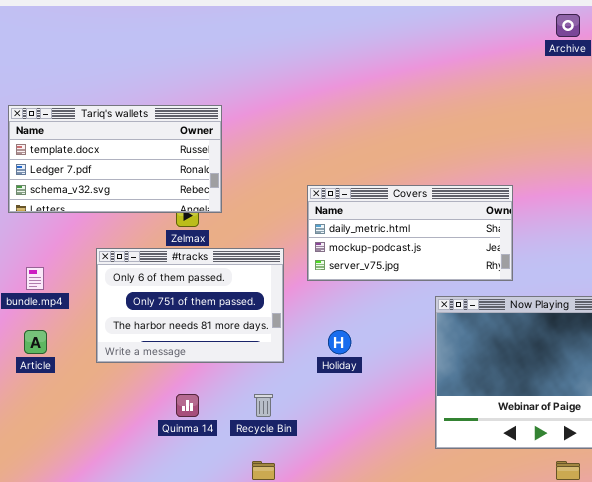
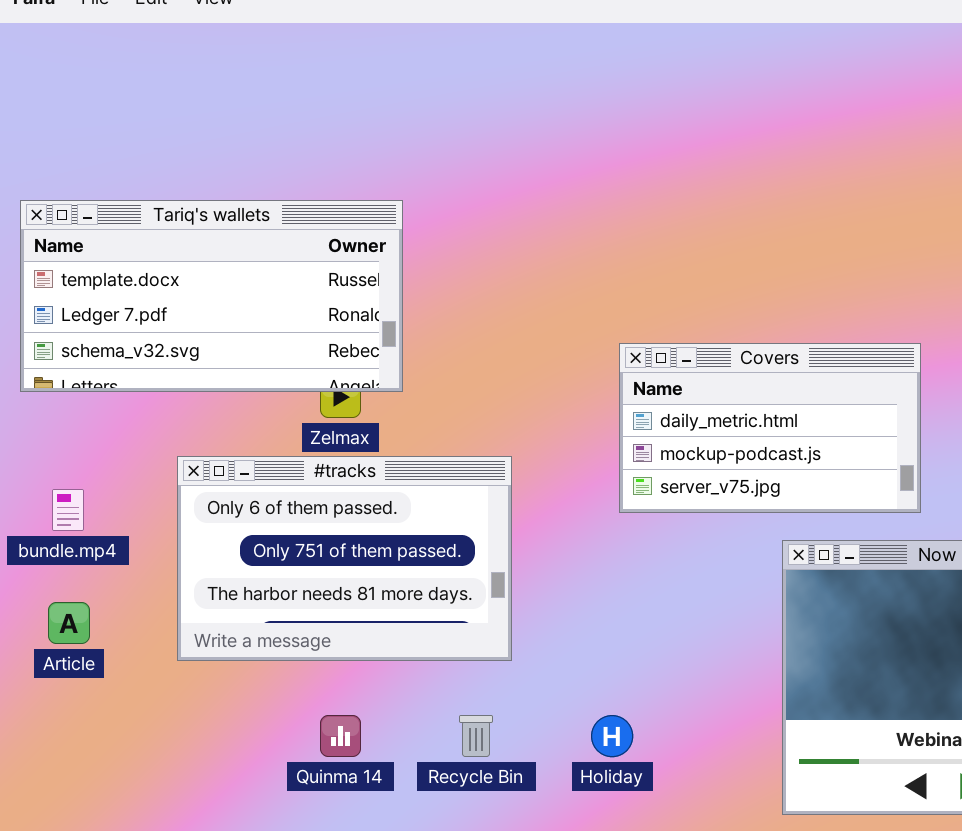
Covers: [307,185,513,281] -> [619,343,921,513], resized
Holiday: [328,330,351,354] -> [591,715,633,757], moved

